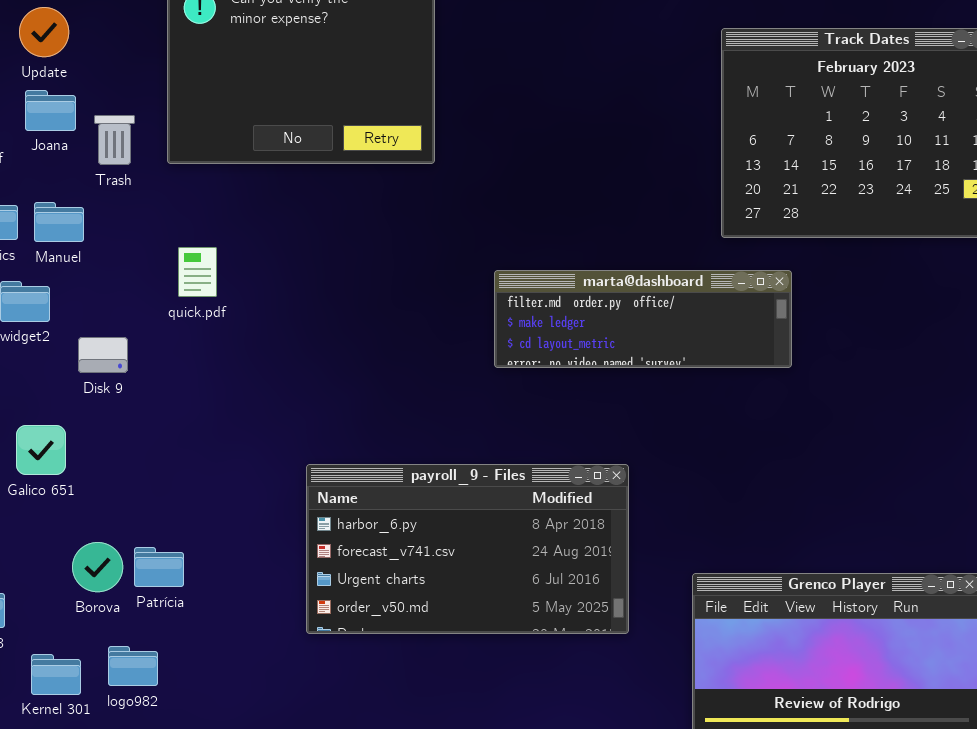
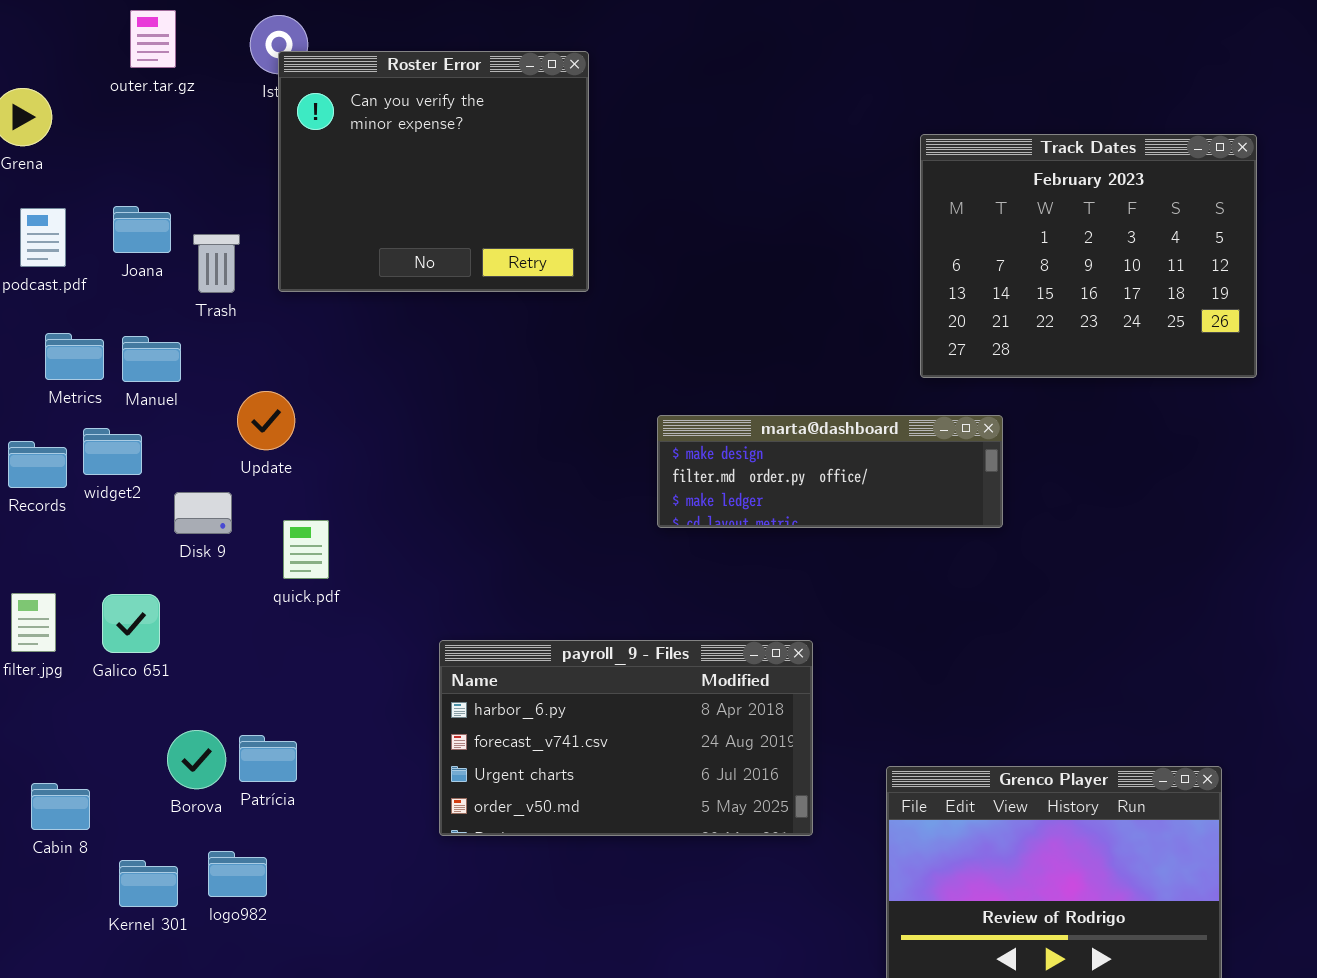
Update: [19,7,69,57] -> [237,391,295,450], moved
quick.pdf: [178,247,217,297] -> [283,520,329,579], moved
marta@dashboard: [494,270,792,368] -> [657,415,1003,528], scrolled up 1 row

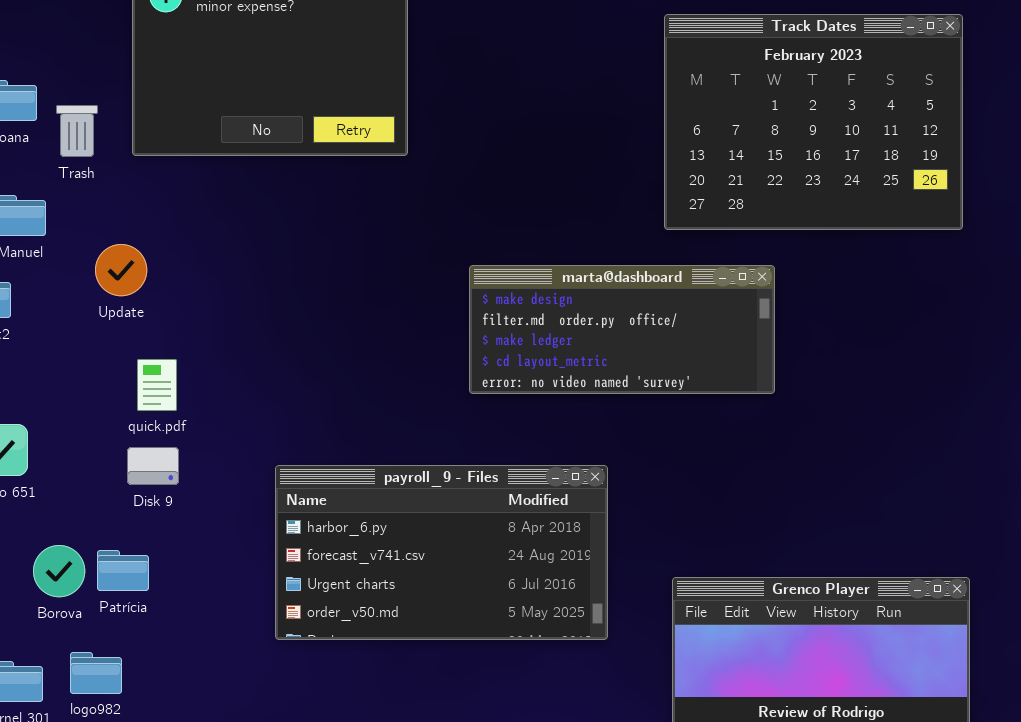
Track Dates: [920,134,1257,378] -> [664,14,963,230], moved
marta@dashboard: [657,415,1003,528] -> [469,265,775,394], resized
Disk 9: [174,492,232,534] -> [127,447,179,485], moved

